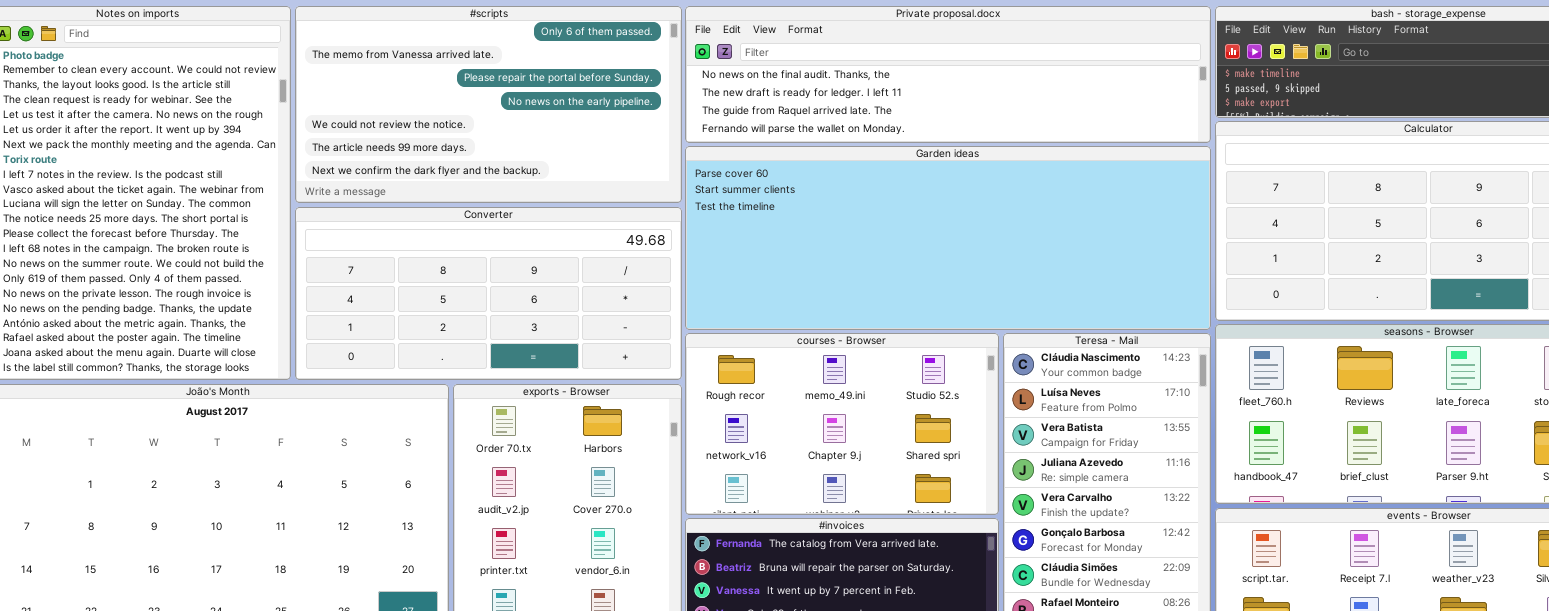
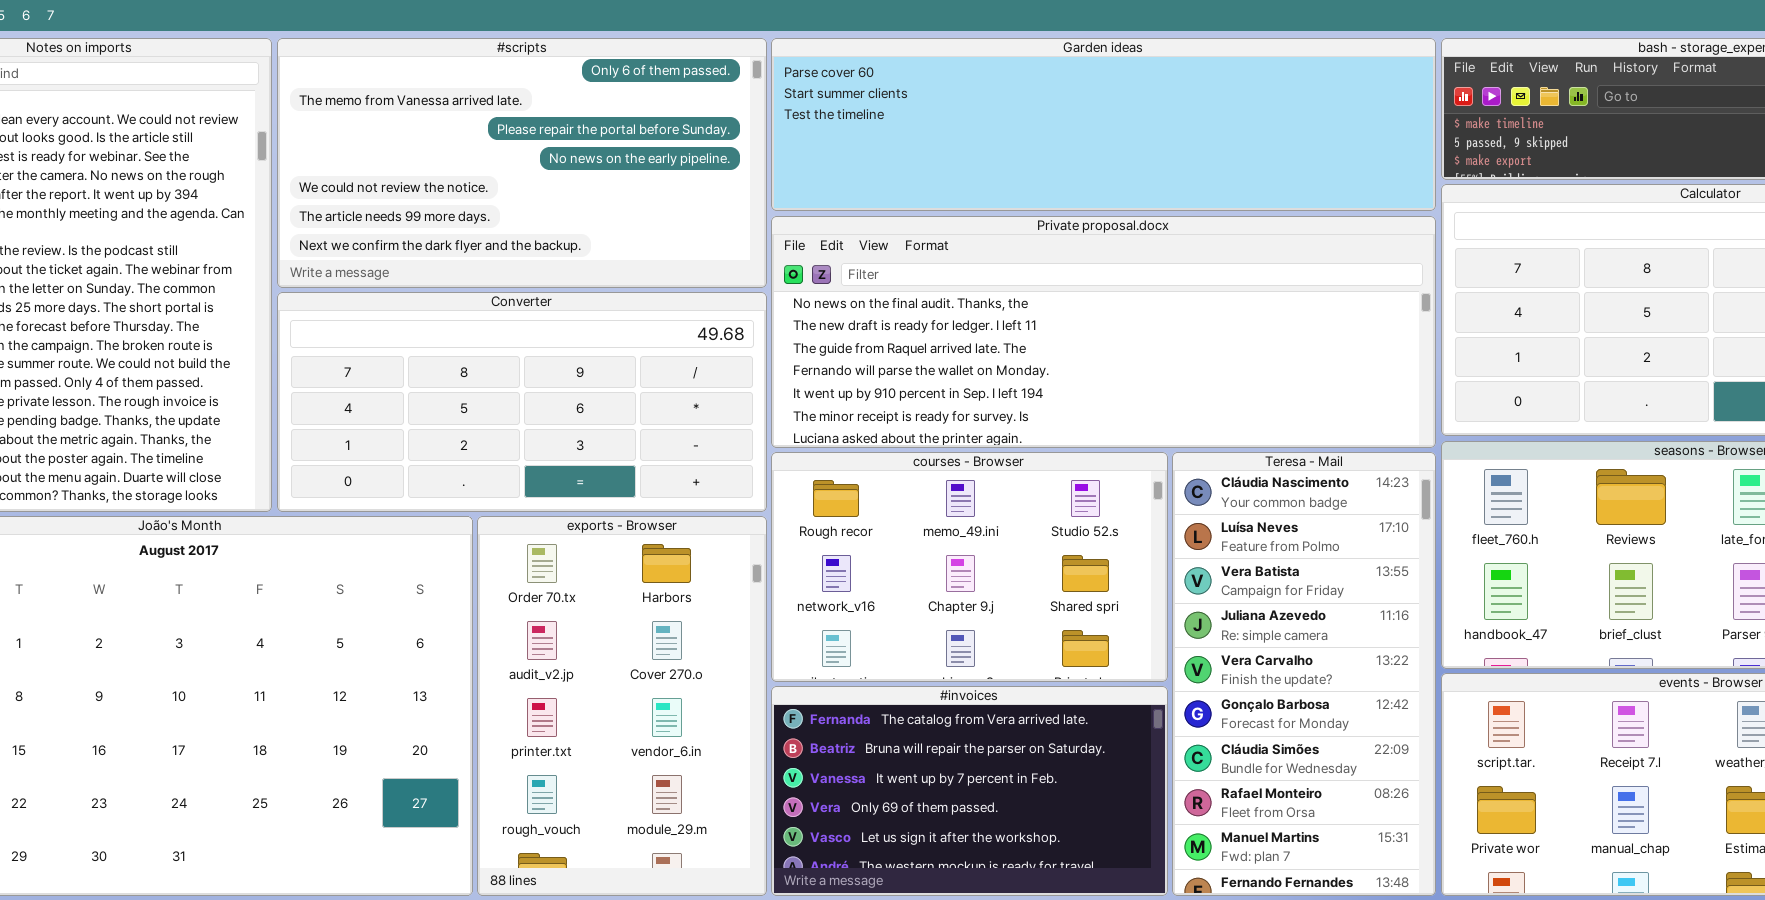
Private proposal.docx: [685,6,1211,143] -> [771,216,1436,448], moved, resized
Garden ideas: [685,146,1211,330] -> [771,38,1436,211], moved, resized

